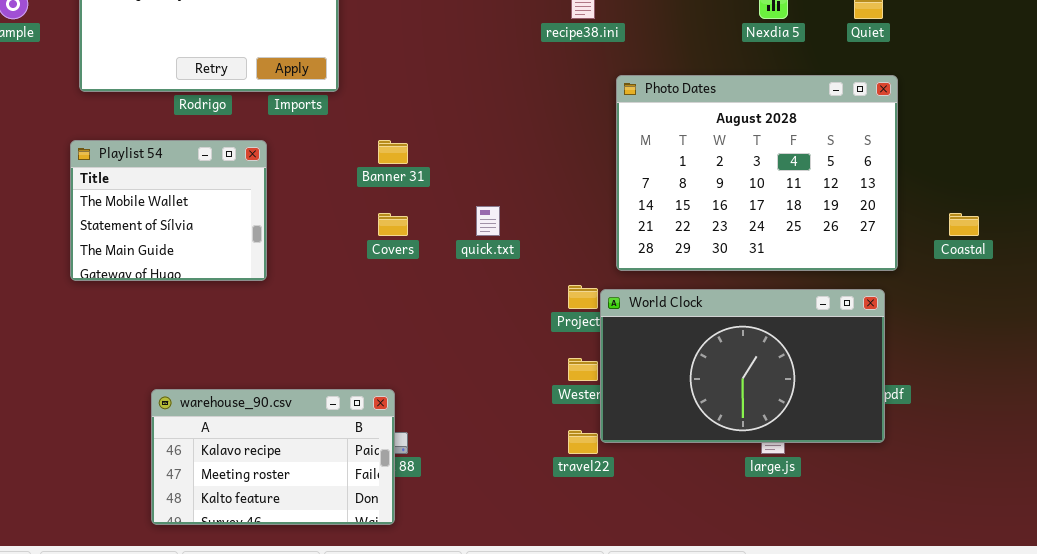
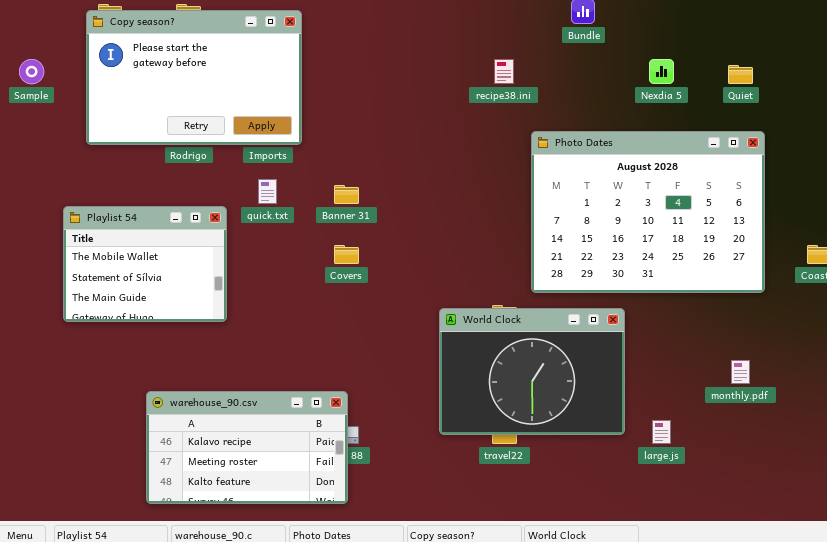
Playlist 54: [70,140,267,281] -> [63,206,227,322], moved
quick.txt: [476,206,500,236] -> [258,179,277,204], moved
World Clock: [600,289,885,443] -> [439,308,625,435], moved, resized

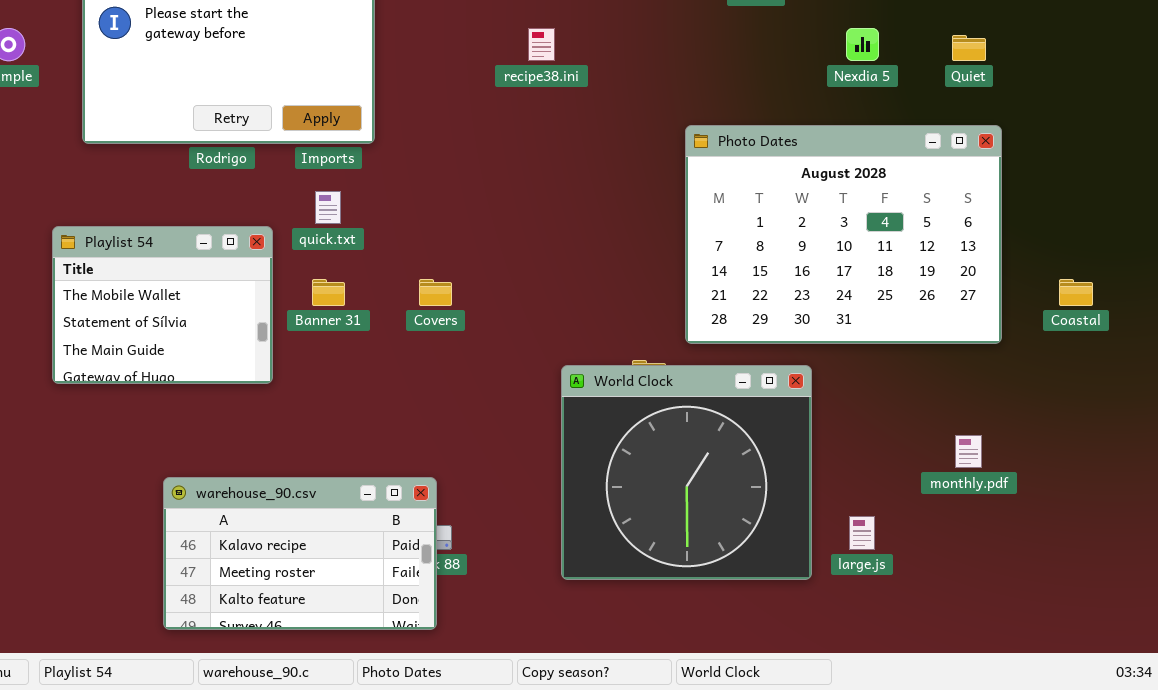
recipe38.ini: [494,59,514,84] -> [528,28,555,61], moved
Banner 31: [334,185,359,204] -> [312,279,345,306], moved
World Clock: [439,308,625,435] -> [561,365,812,580], resized

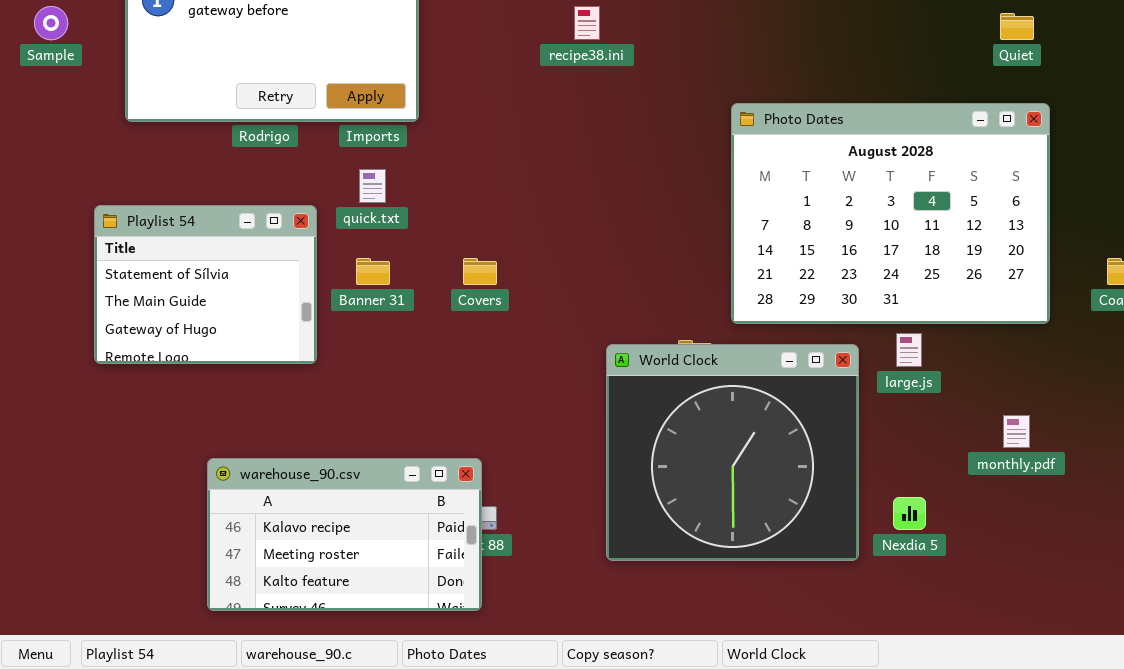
Nexdia 5: [846,28,879,61] -> [893,497,926,530], moved
Playlist 54: [52,226,273,384] -> [94,205,317,364], scrolled down 1 row
large.js: [849,516,875,550] -> [896,333,922,367], moved

